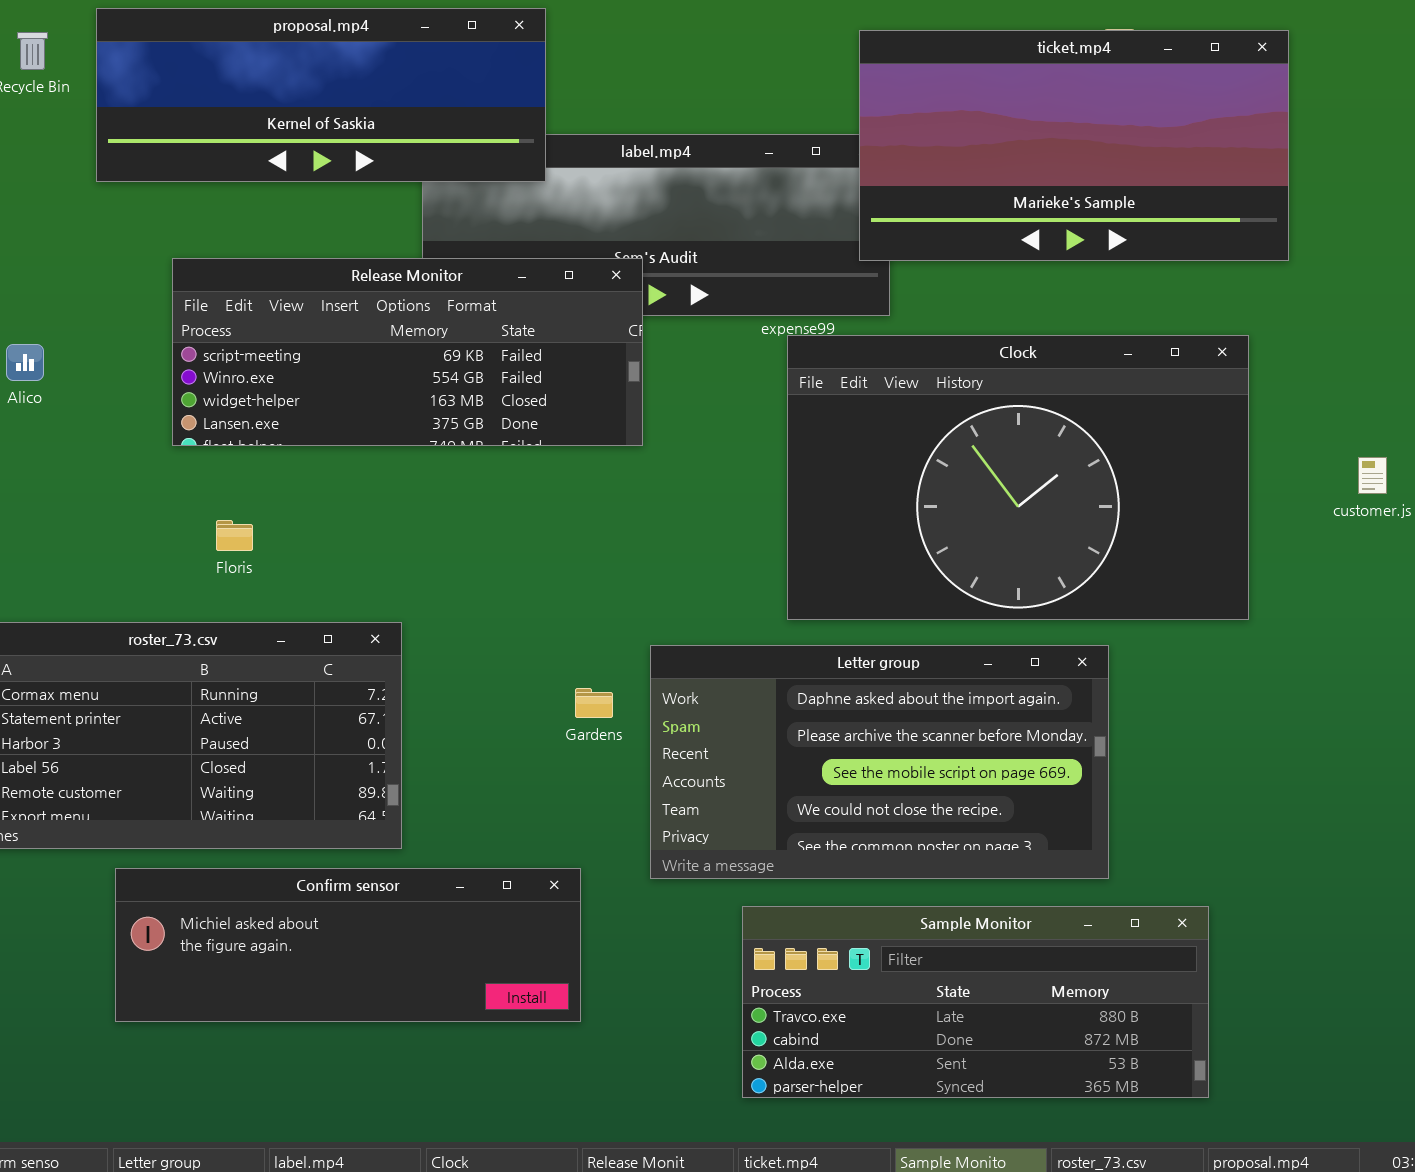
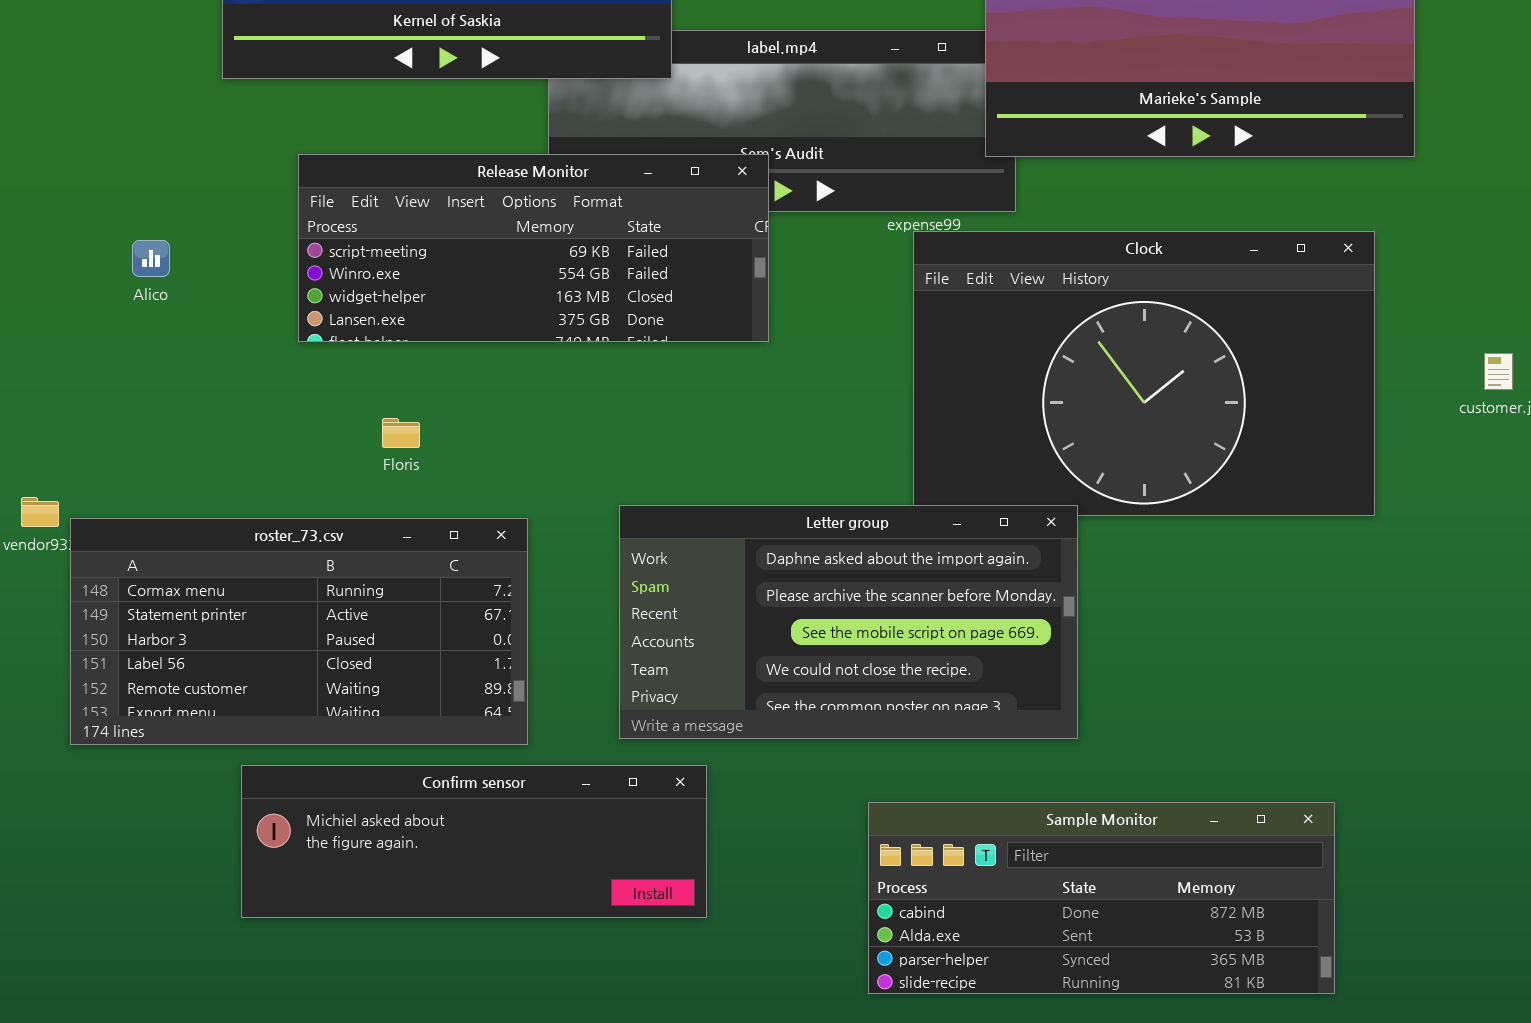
Floris: [216,520,253,551] -> [382,418,420,448], moved
Letter group: [650,645,1109,879] -> [619,505,1078,739], moved
Sample Monitor: [742,906,1209,1098] -> [868,802,1335,994], scrolled down 1 row

